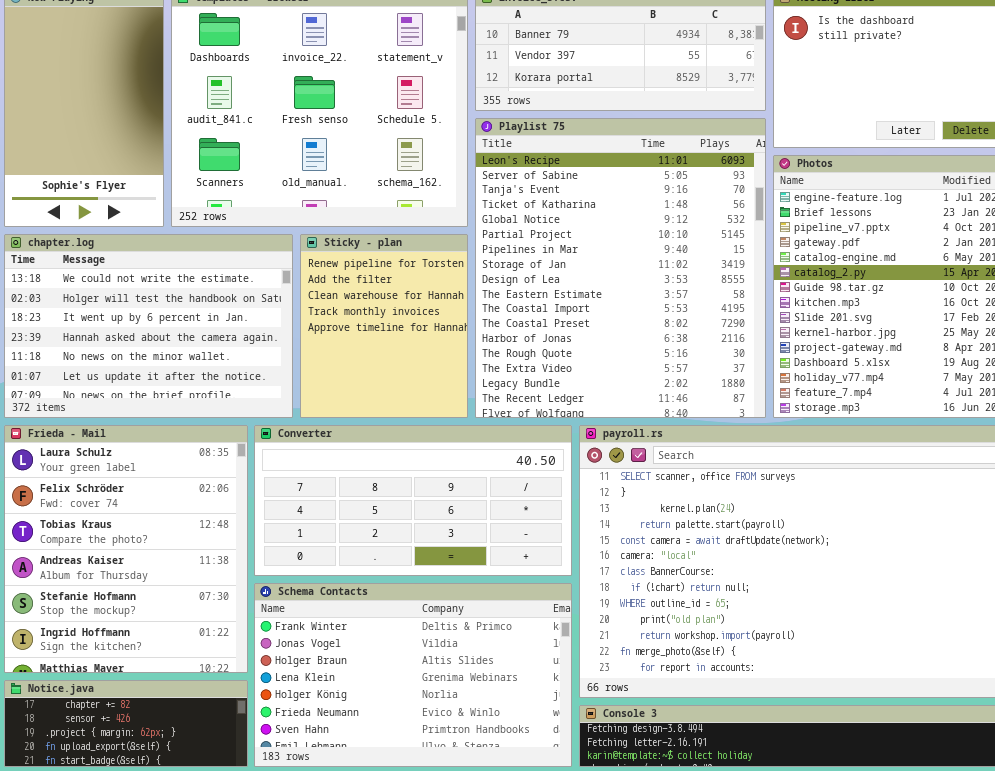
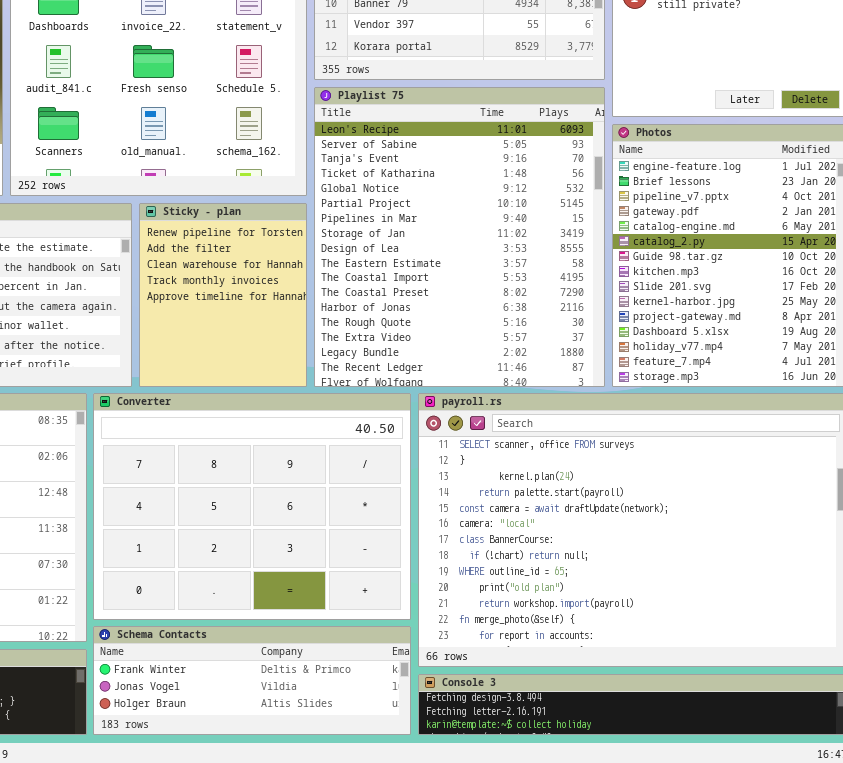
Converter: [254,425,572,576] -> [93,393,411,620], resized
Schema Contacts: [254,583,572,767] -> [93,626,411,735], resized

